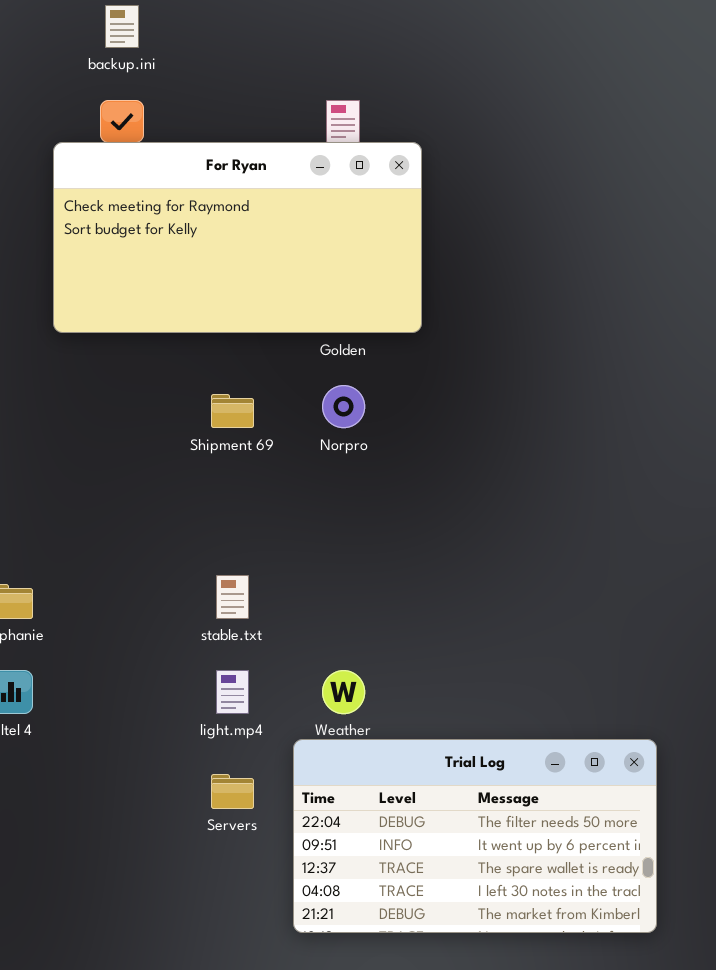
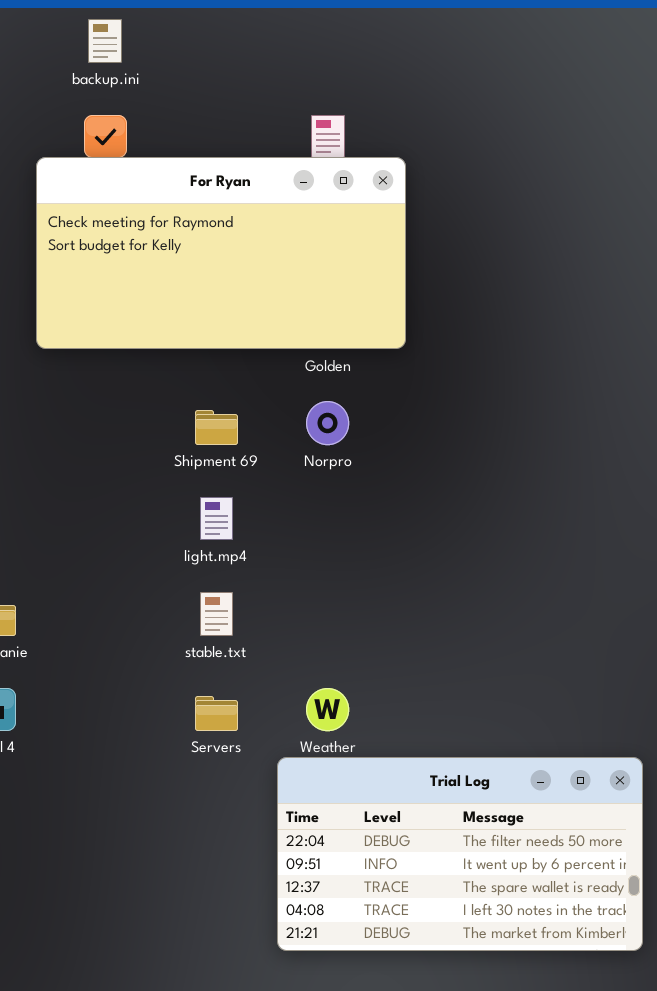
light.mp4: [216,670,249,714] -> [200,497,233,540], moved
Servers: [211,774,254,809] -> [195,696,238,731], moved

